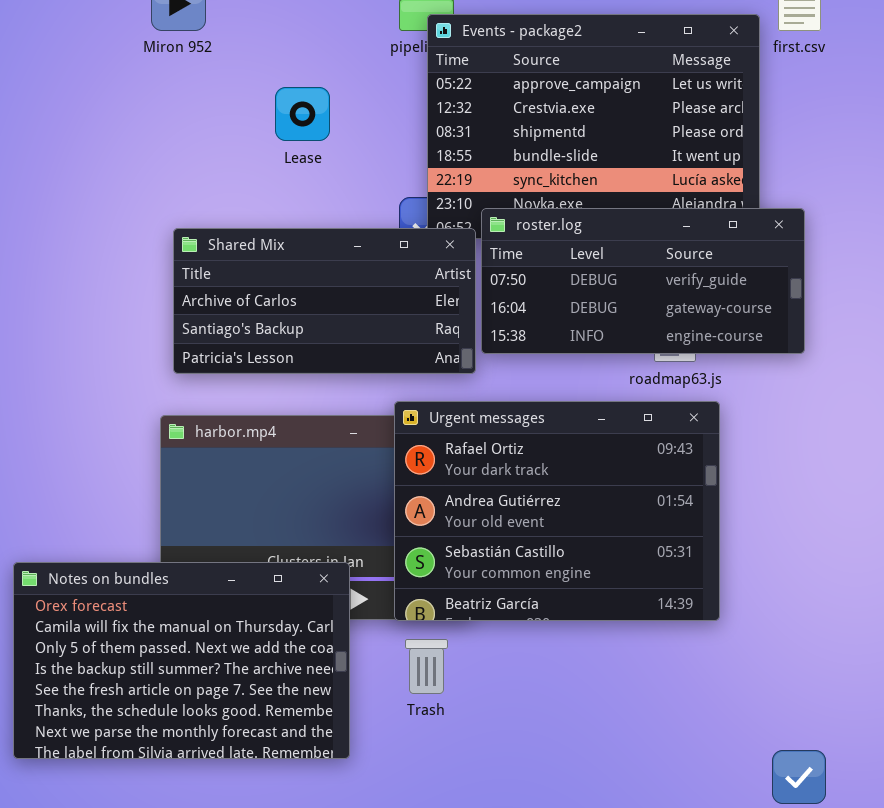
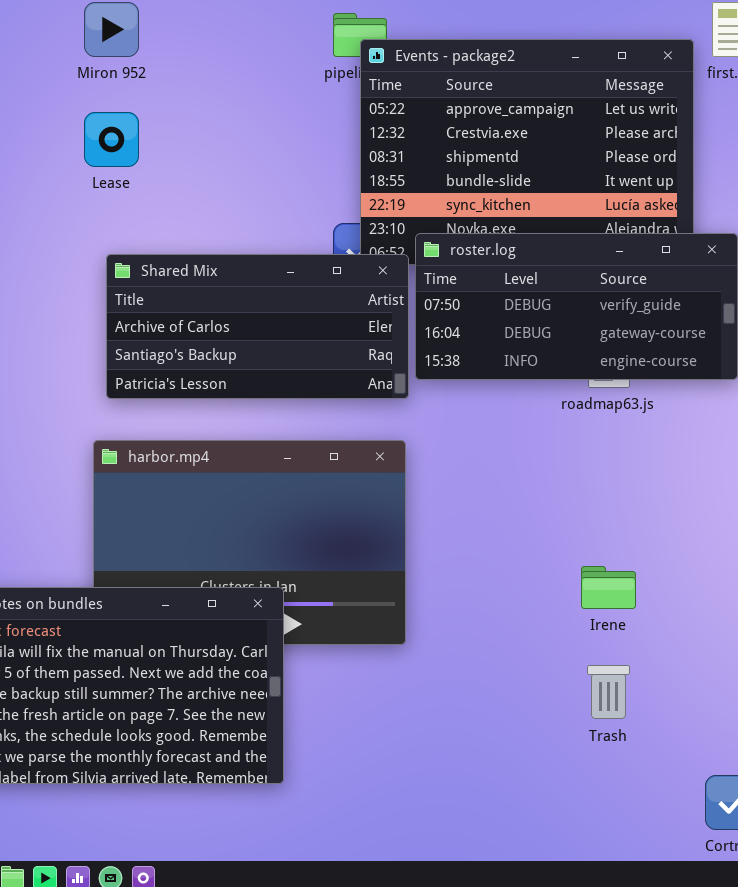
Lease: [275,87,330,141] -> [84,112,139,167], moved
Urgent messages: [394,401,720,621] -> none, closed
Trash: [405,639,448,694] -> [587,665,630,719], moved

